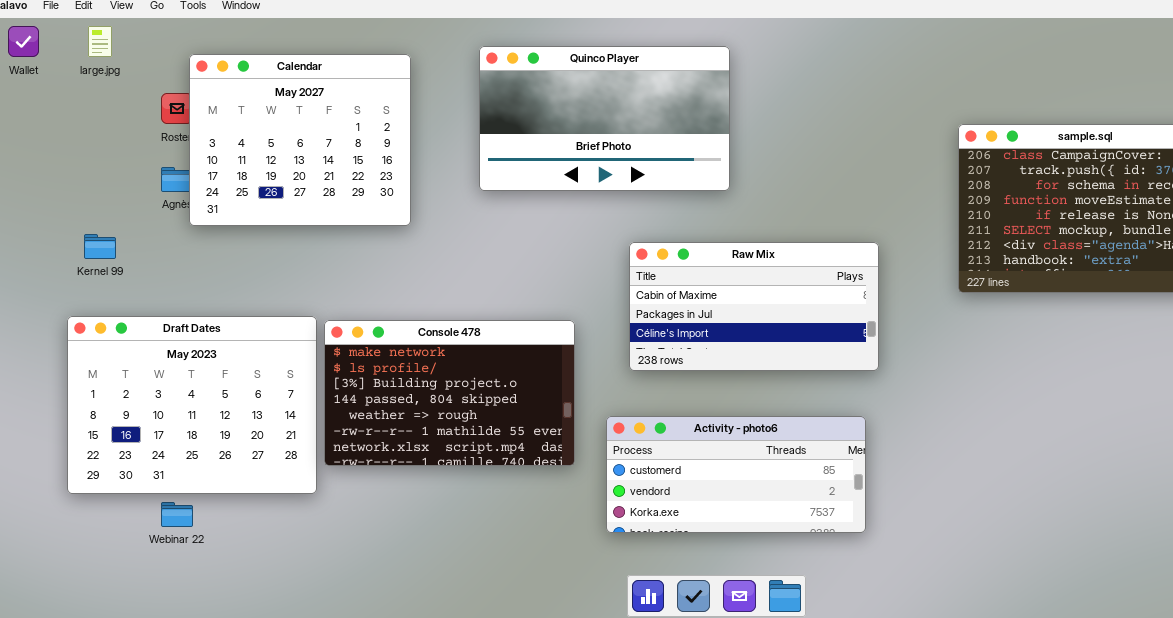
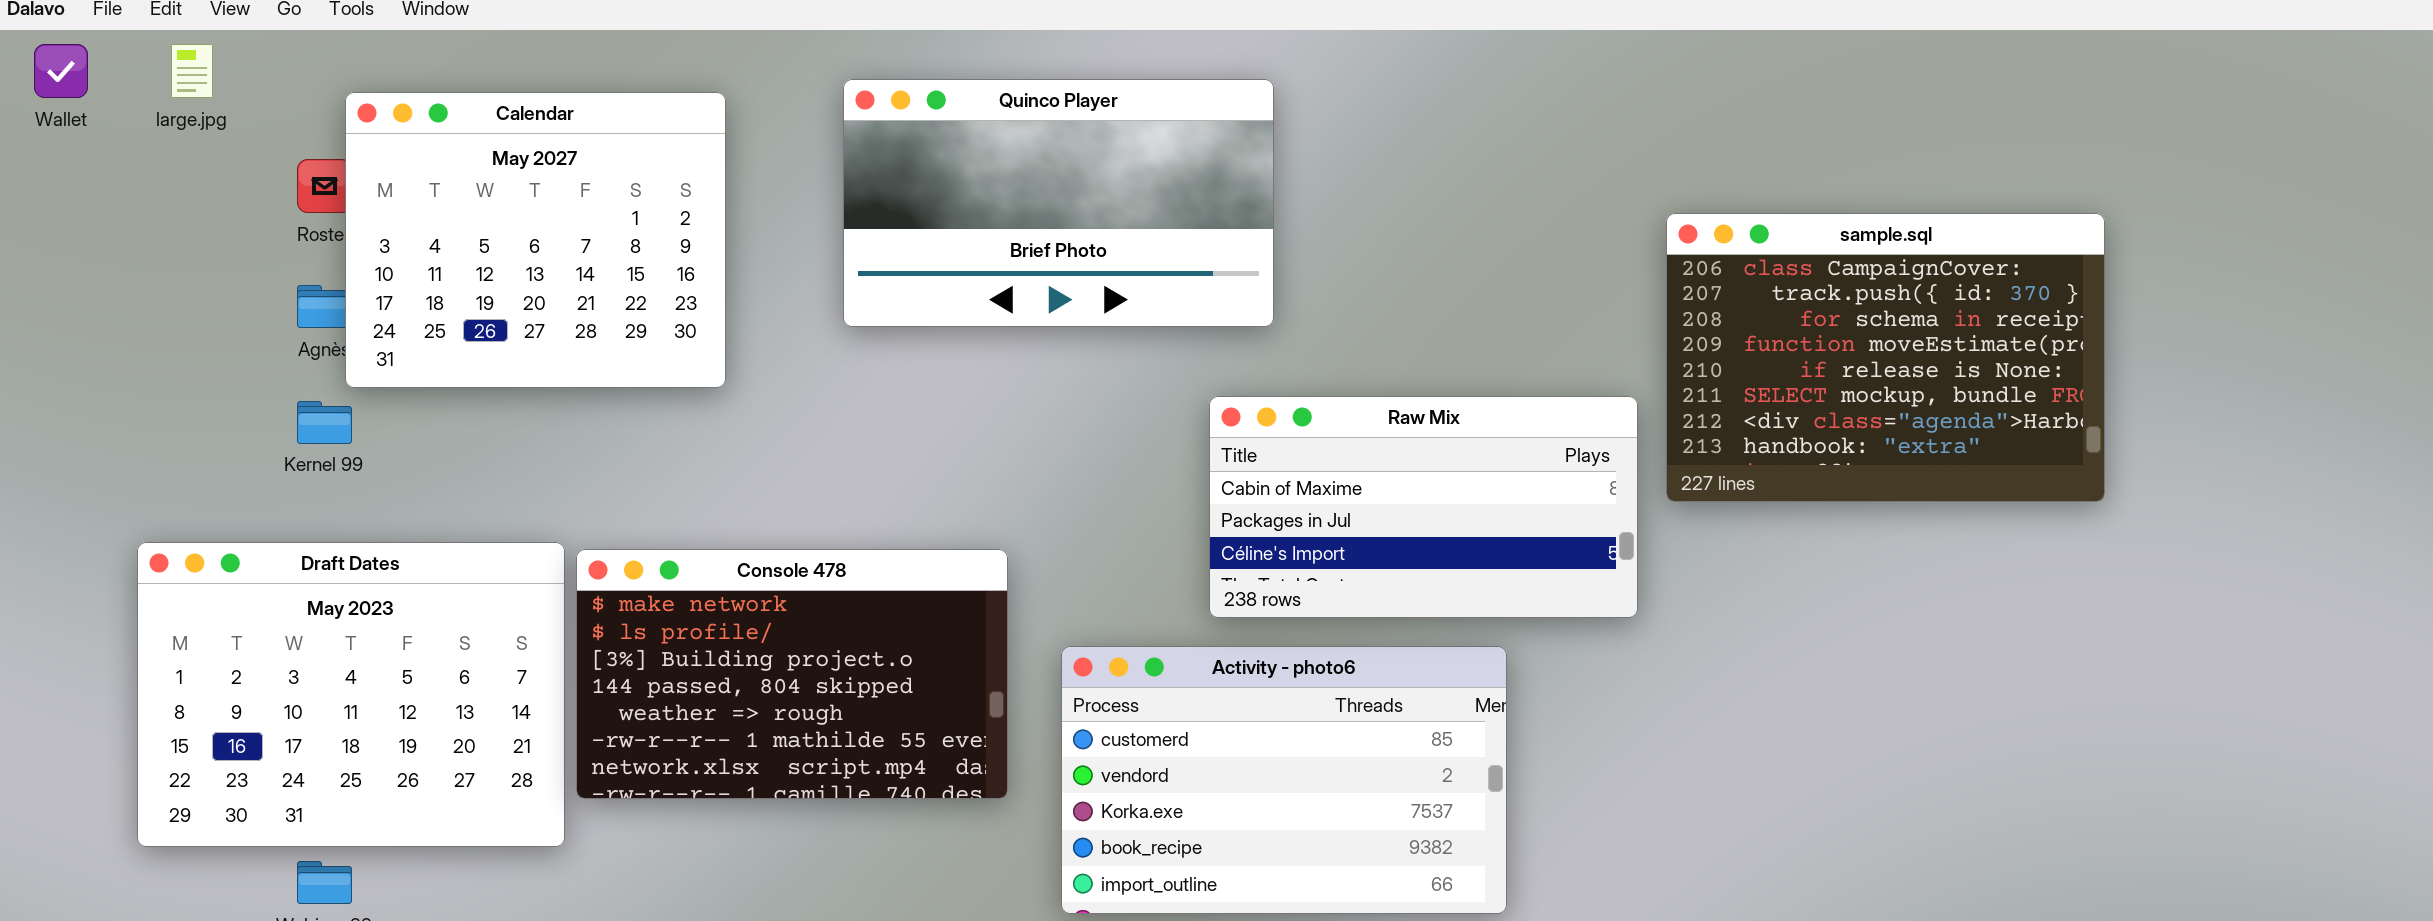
Kernel 99: [84,234,116,259] -> [297,401,352,444], moved
Raw Mix: [629,242,879,371] -> [1209,396,1638,618], moved
Activity - photo6: [606,416,866,533] -> [1061,646,1507,914], resized

